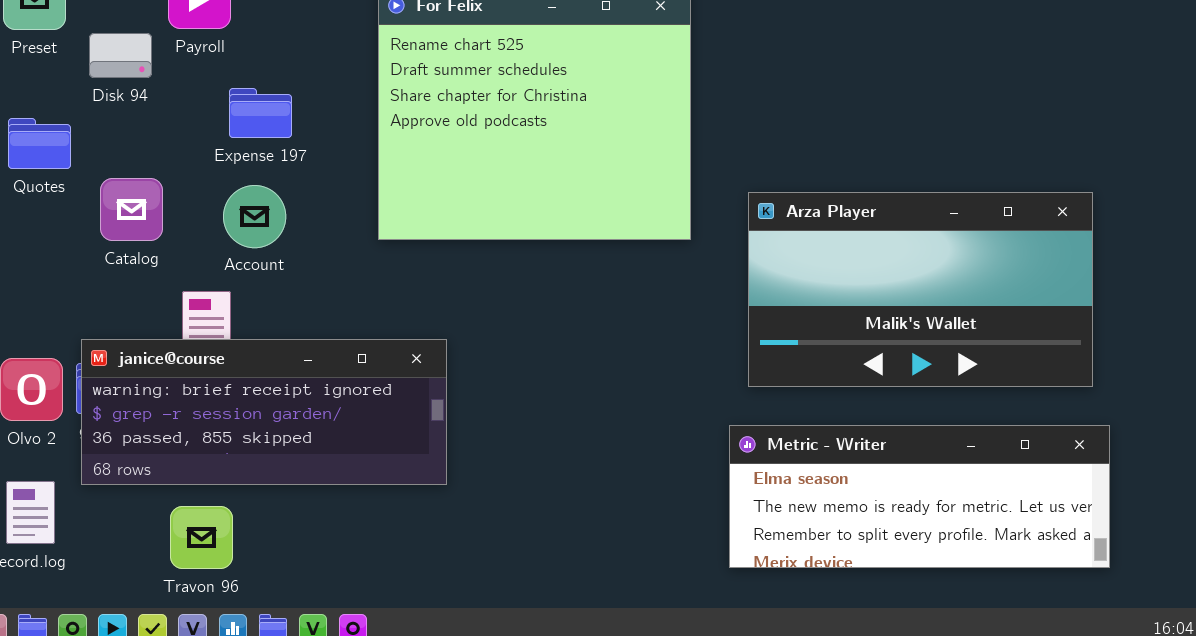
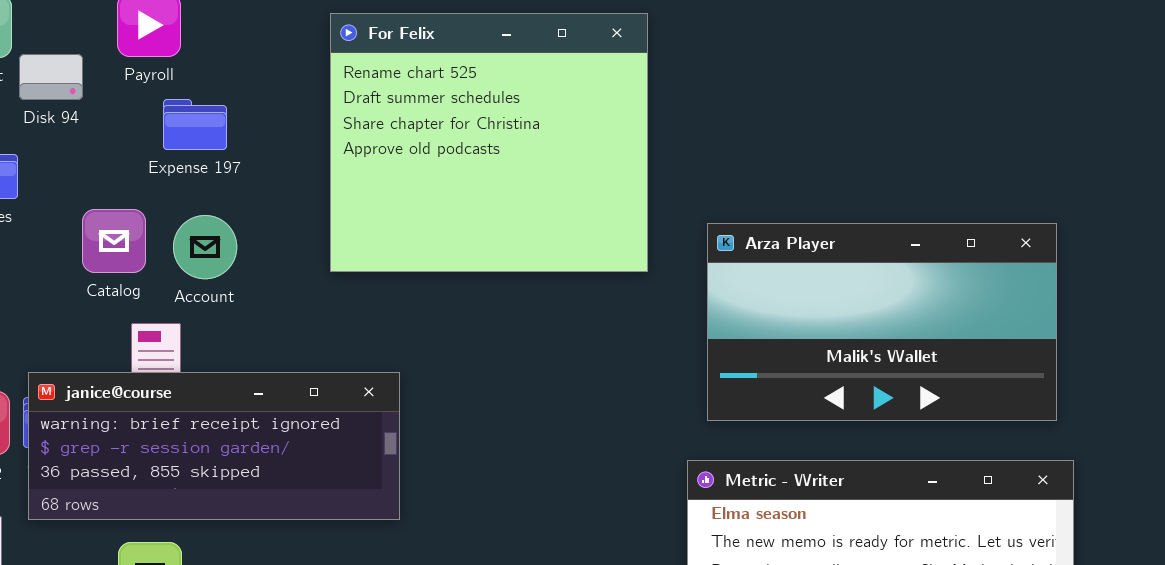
Disk 94: [89,33,152,78] -> [19,54,83,100], moved
Expense 197: [229,88,292,138] -> [163,99,227,150], moved
Catalog: [100,178,163,241] -> [82,209,146,273], moved

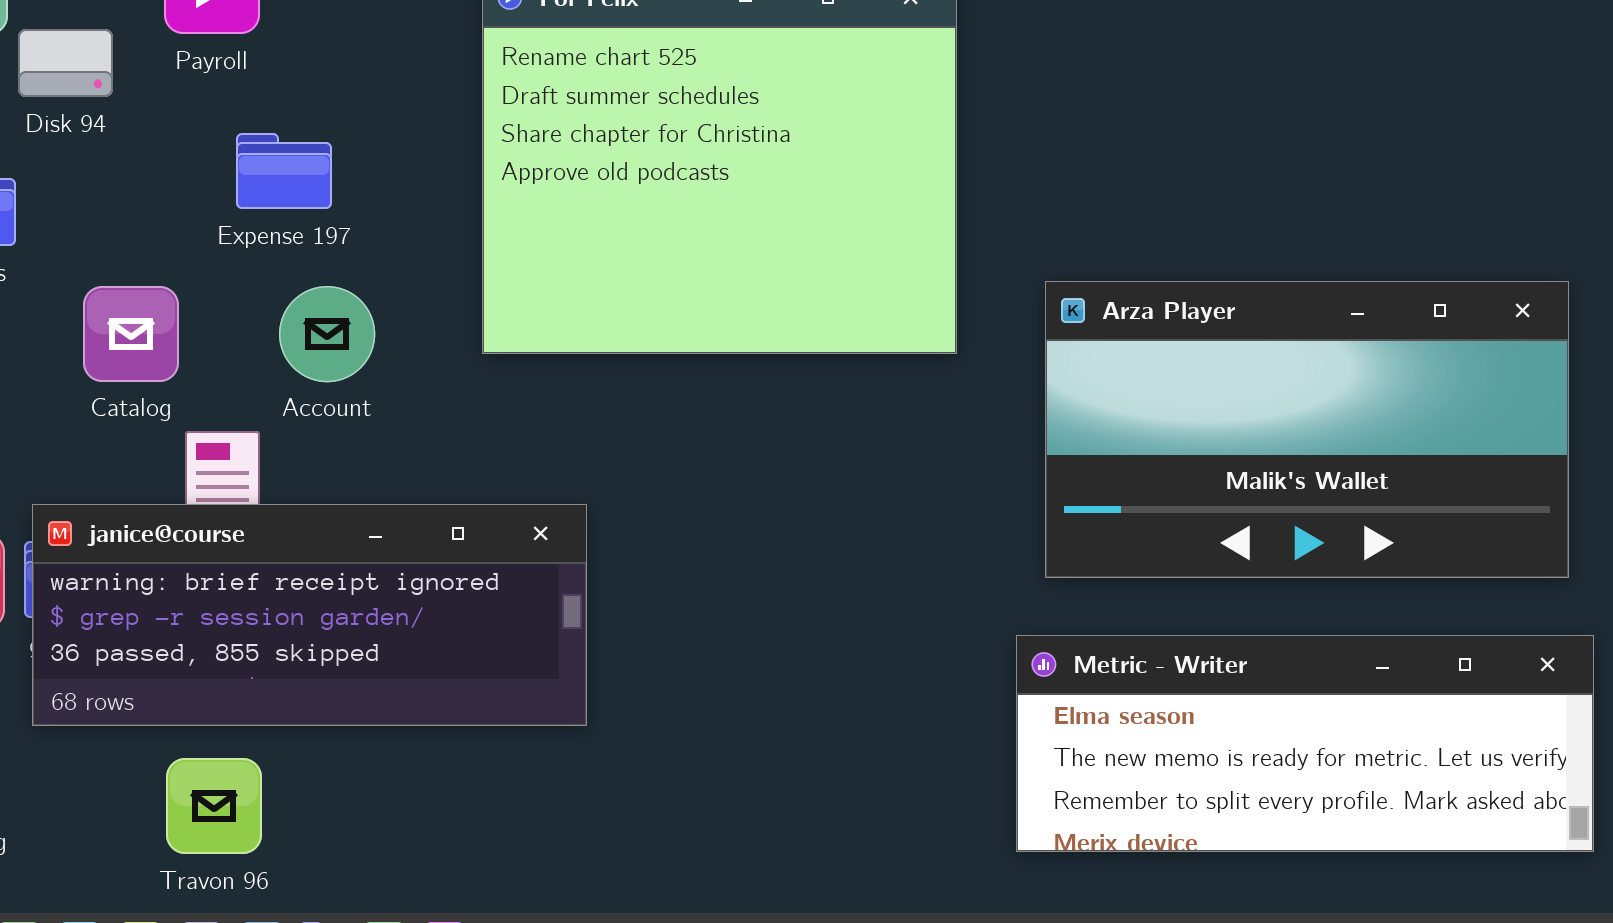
Expense 197: [163,99,227,150] -> [236,133,332,209], moved
Catalog: [82,209,146,273] -> [83,286,179,382], moved
Account: [173,215,237,279] -> [279,286,375,382], moved

